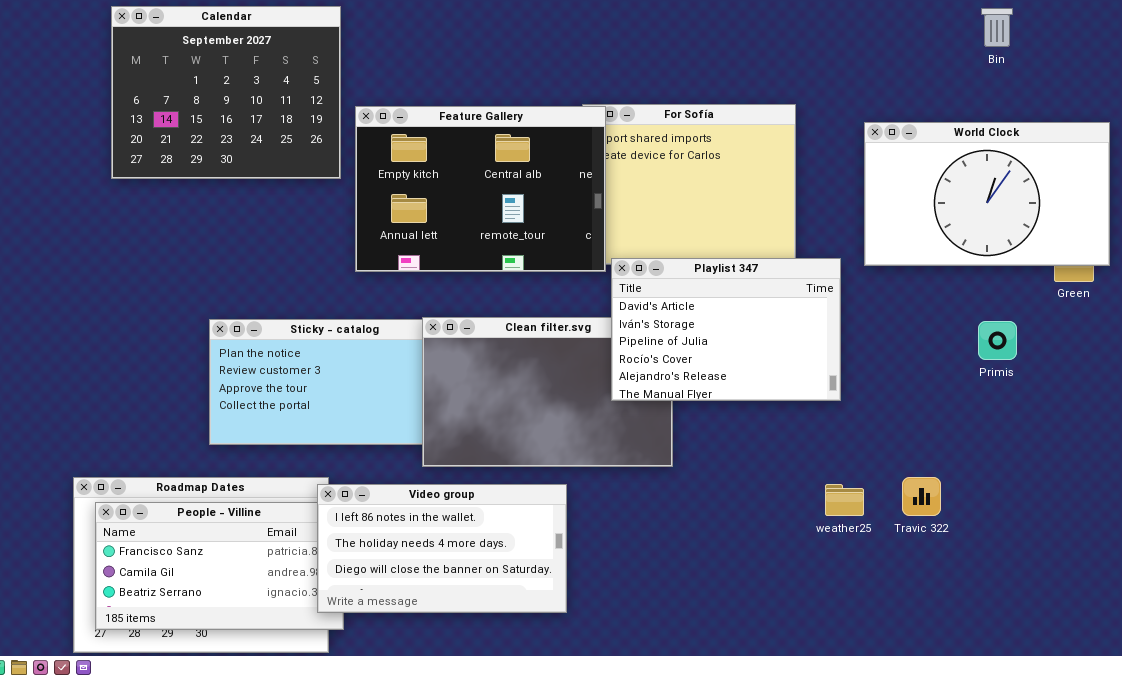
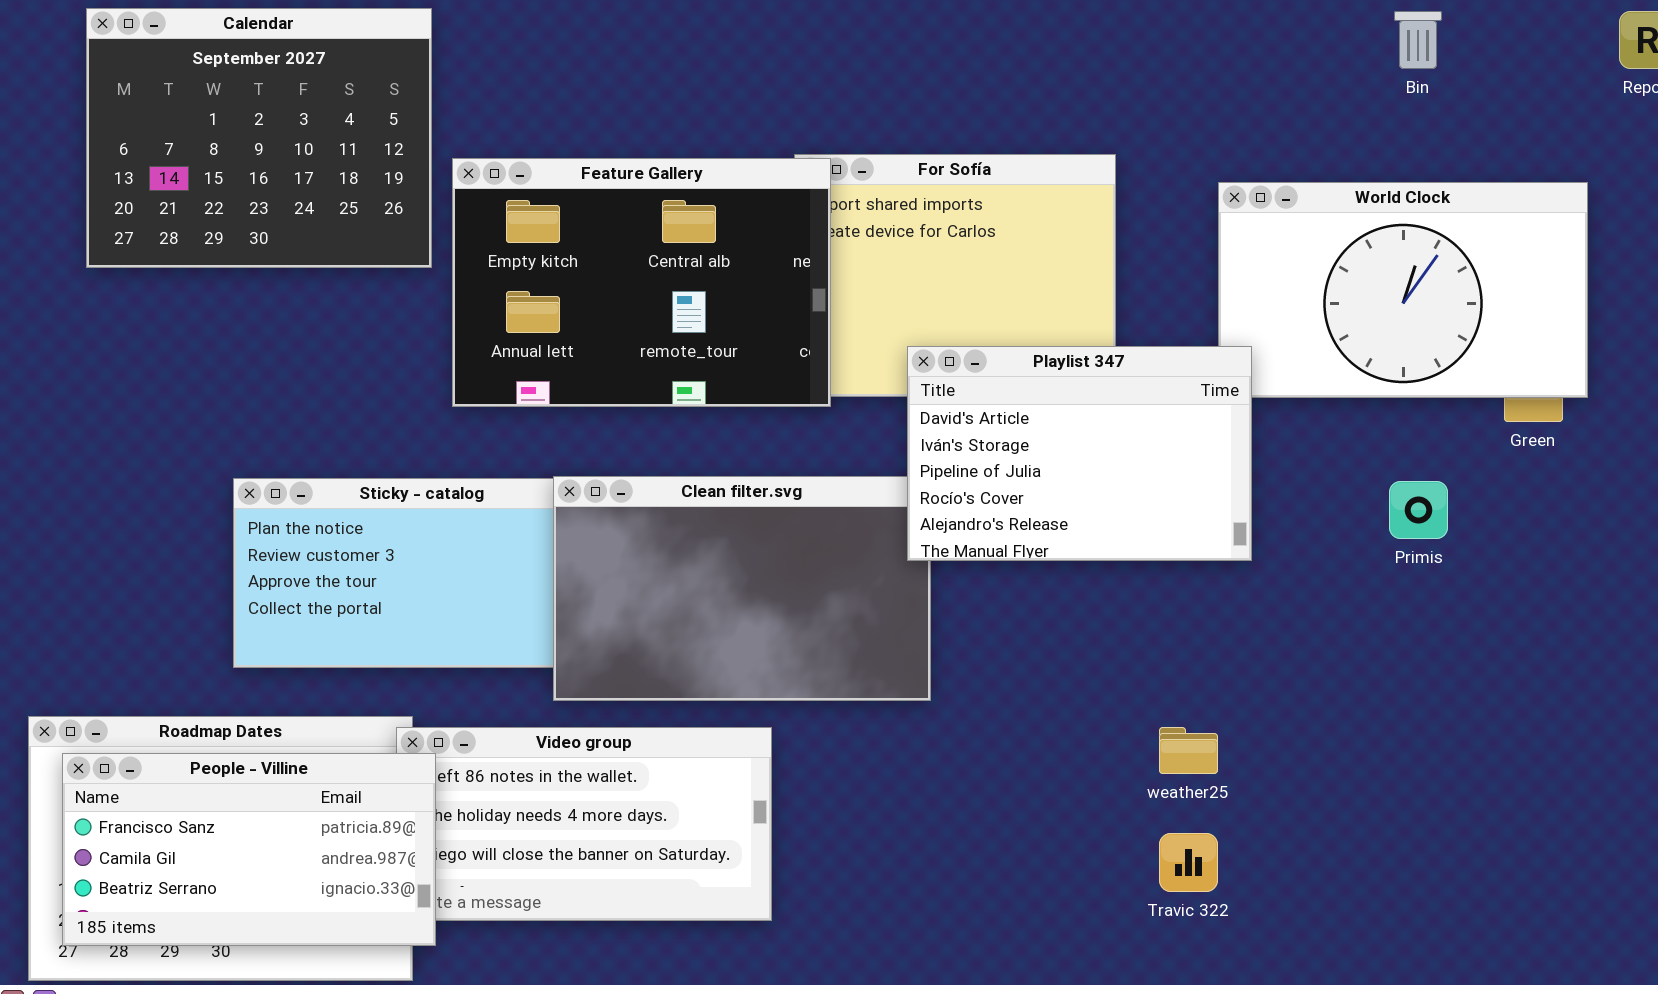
Playlist 347: [611,258,841,401] -> [907,346,1252,561], moved
Travic 322: [902,477,941,516] -> [1159,833,1218,892], moved
People - Villine: [95,502,344,630] -> [62,753,436,946], raised

